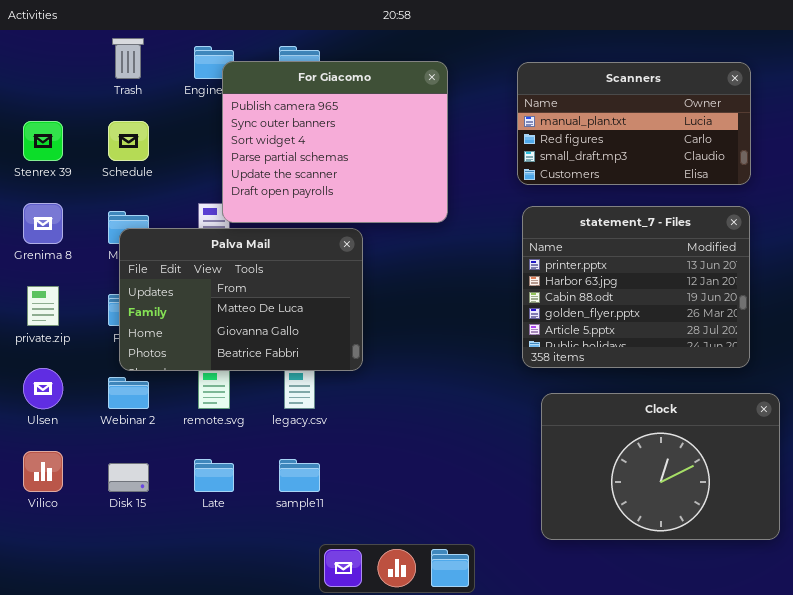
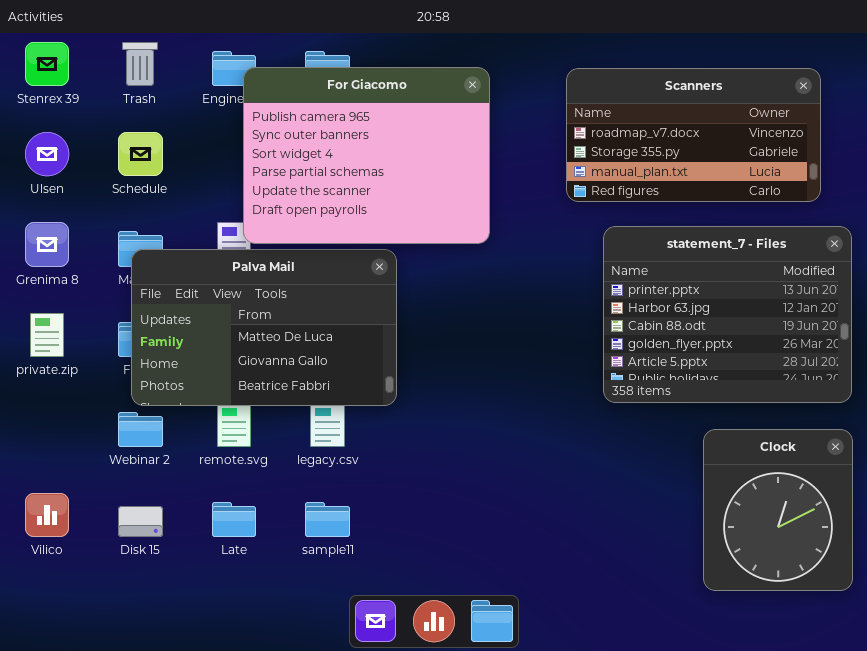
Scanners: [517,62,751,185] -> [566,68,821,202], scrolled up 2 rows
Stenrex 39: [23,121,63,161] -> [25,42,69,86], moved
statement_7 - Files: [522,206,750,368] -> [603,226,852,403], moved
Ulsen: [23,368,63,409] -> [25,132,69,176], moved
Clock: [541,393,780,540] -> [703,429,853,591], resized

